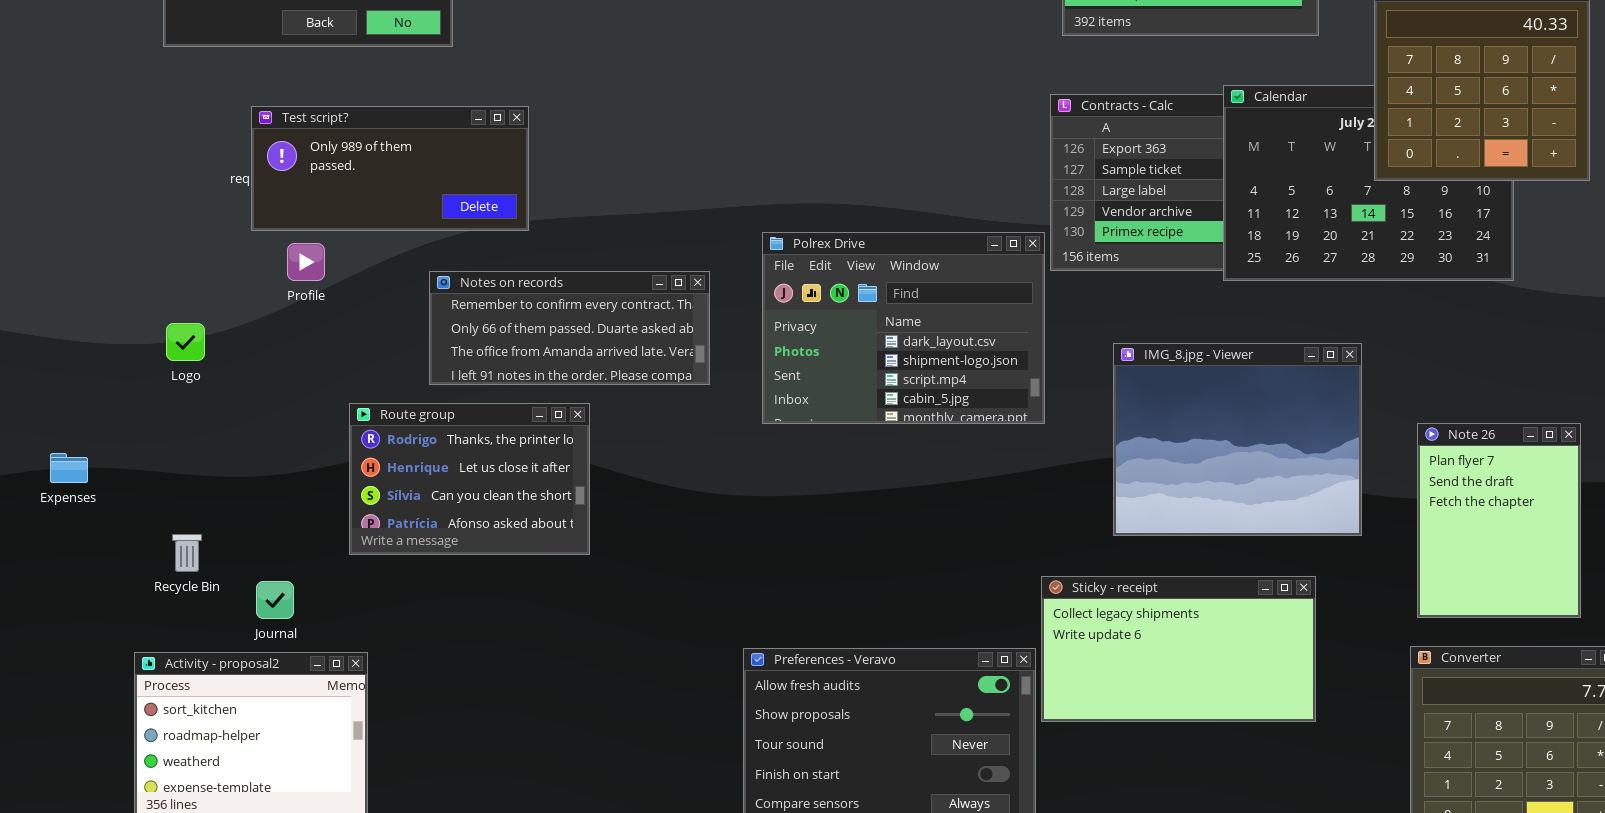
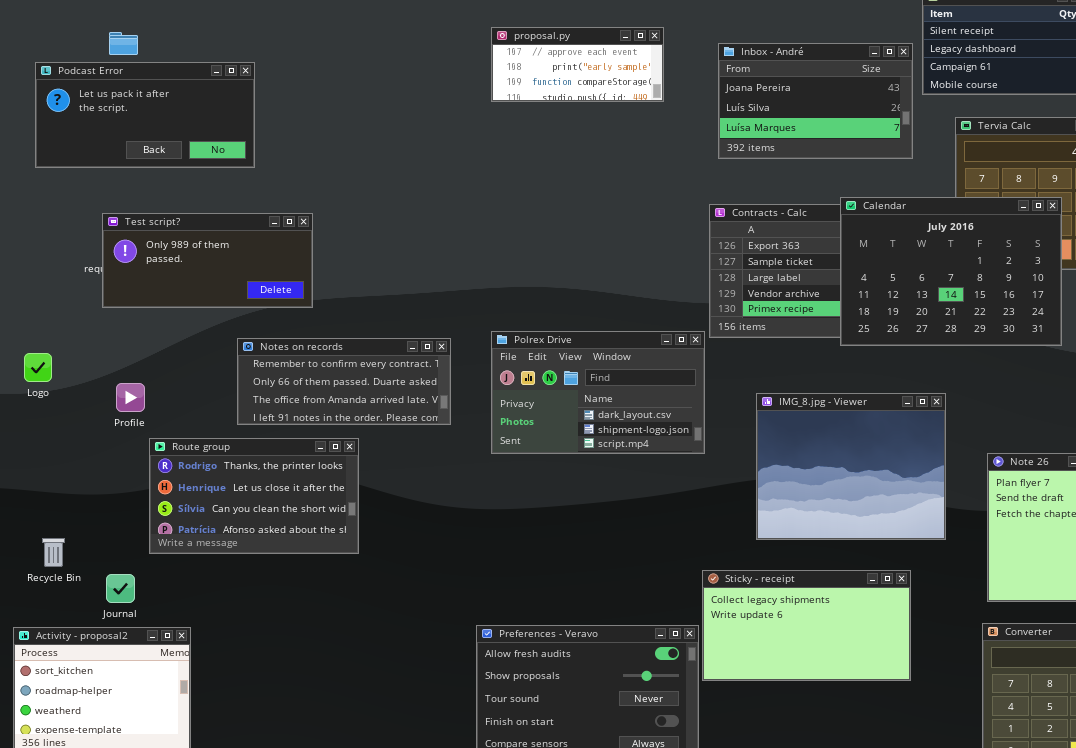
Calendar: [1223,85,1514,281] -> [840,197,1062,346], raised
Polrex Drive: [762,232,1045,424] -> [491,331,705,454], resized
Profile: [287,243,325,281] -> [116,383,145,412], moved
Logo: [166,323,205,361] -> [24,353,52,382], moved
Route group: [349,403,590,555] -> [149,438,359,554], resized

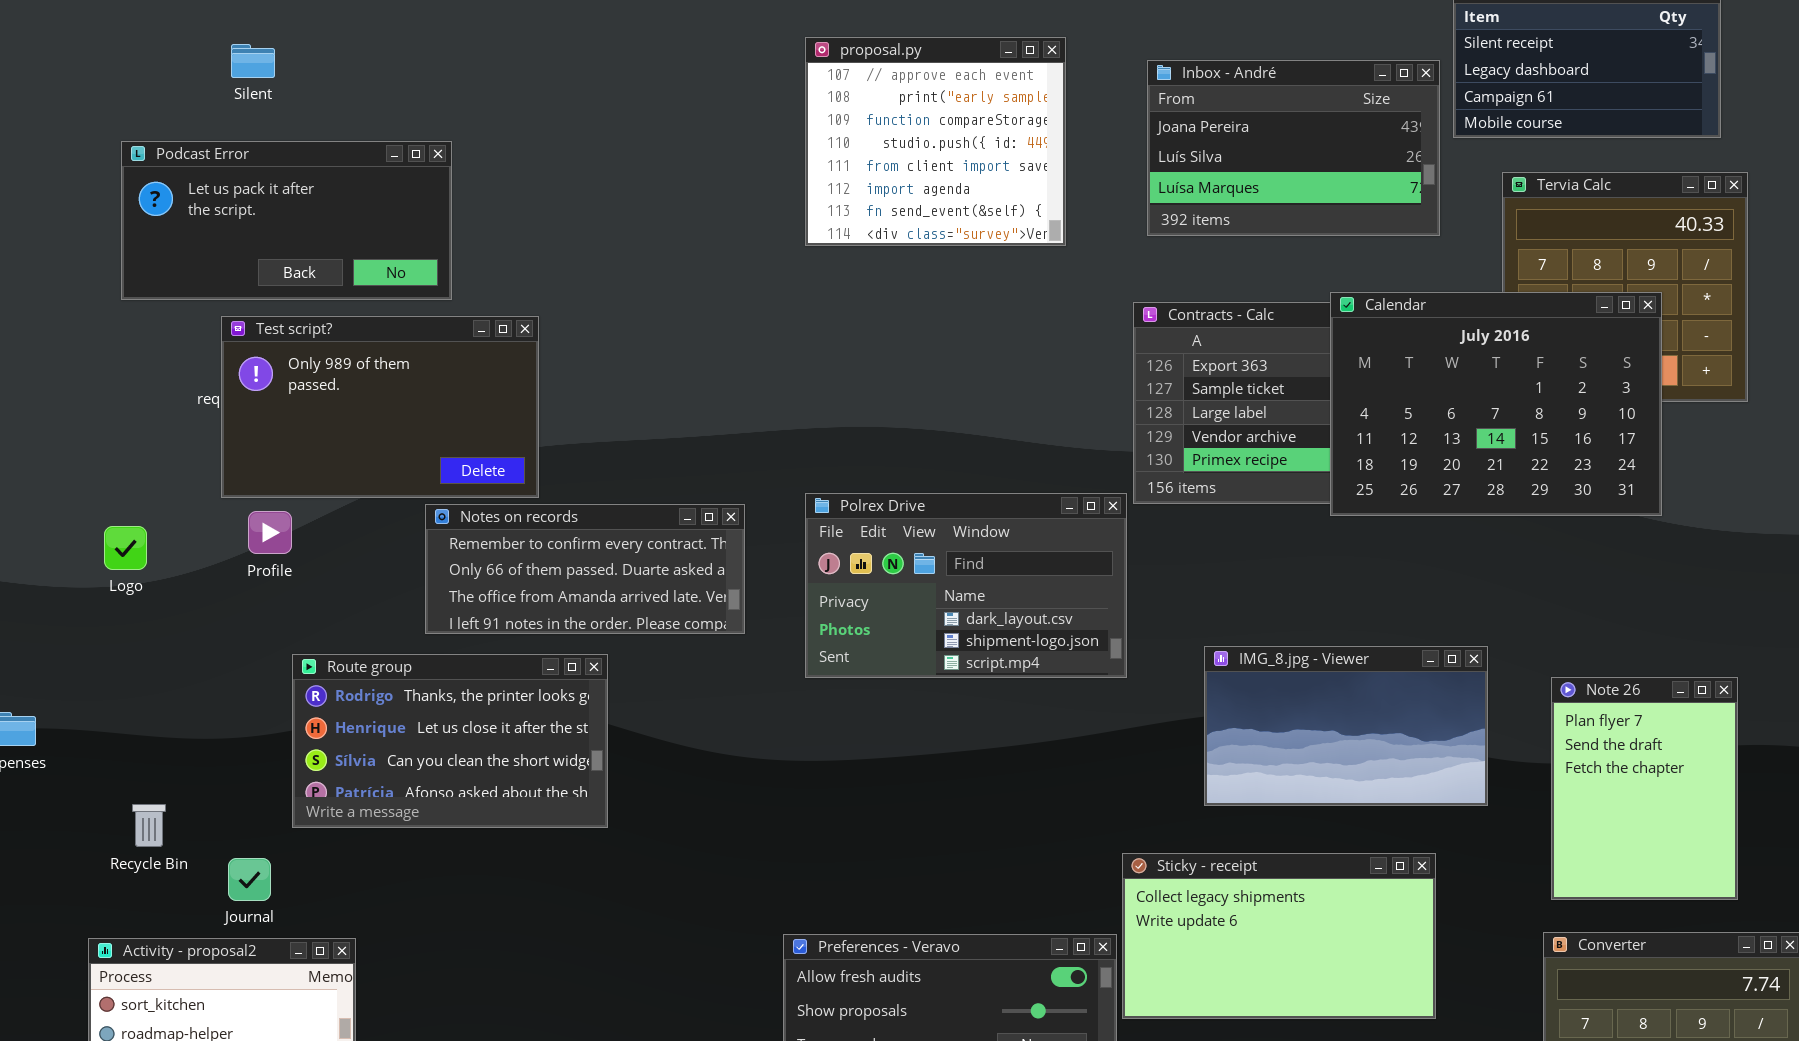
proposal.py: [491,27,664,102] -> [805,37,1066,246], resized
Podcast Error: [35,62,255,168] -> [121,141,452,300], moved
Test script?: [102,213,313,308] -> [221,316,539,498], resized
Profile: [116,383,145,412] -> [248,511,292,554], moved
IMG_8.jpg - Viewer: [756,393,946,540] -> [1204,646,1488,806], resized

